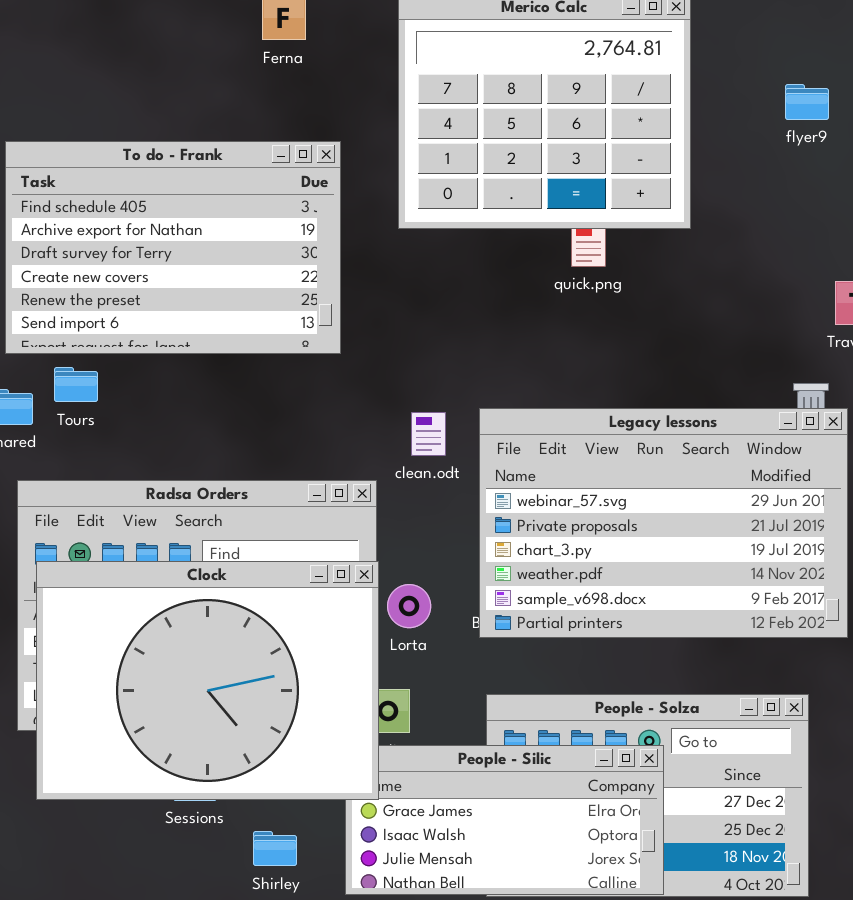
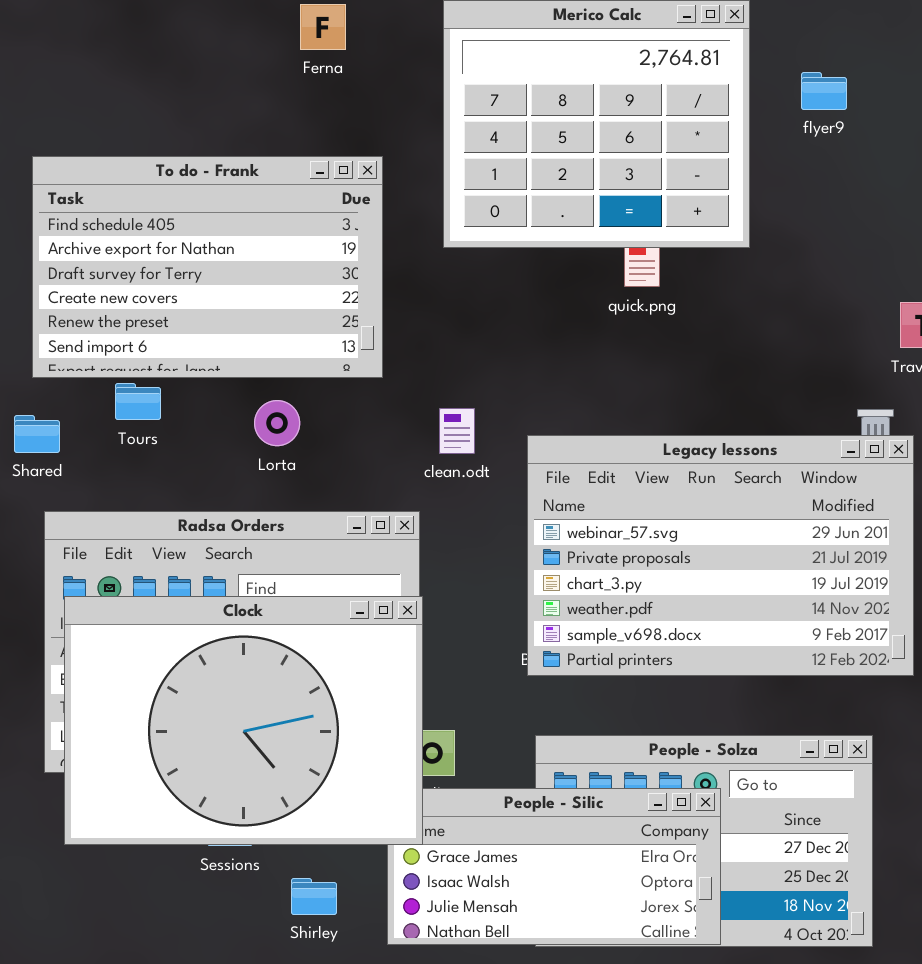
flyer9: [785,84,829,120] -> [801,72,847,110], moved
Tours: [54,367,98,402] -> [115,383,161,420], moved
clean.odt: [411,412,446,456] -> [439,408,475,454], moved
Lorta: [387,584,431,628] -> [254,400,300,446], moved

